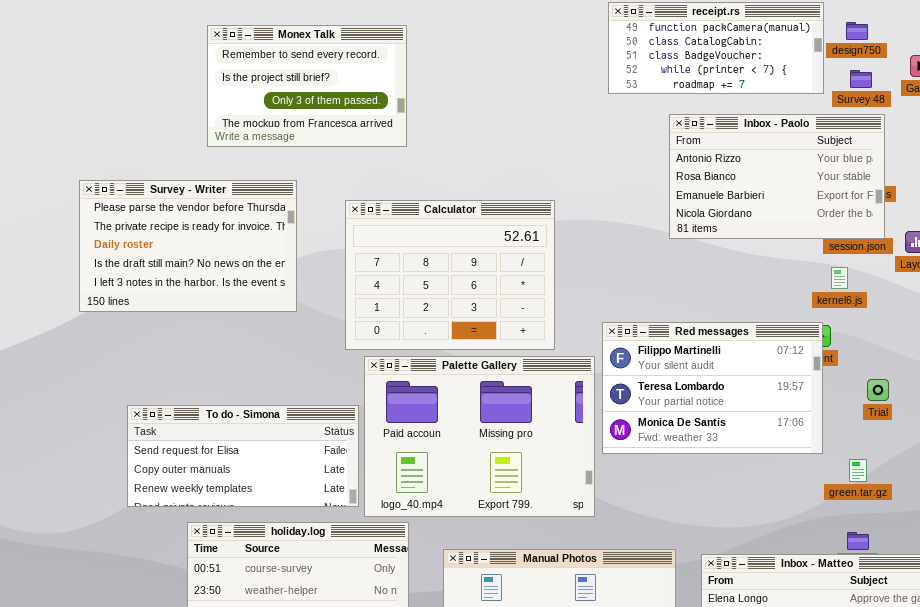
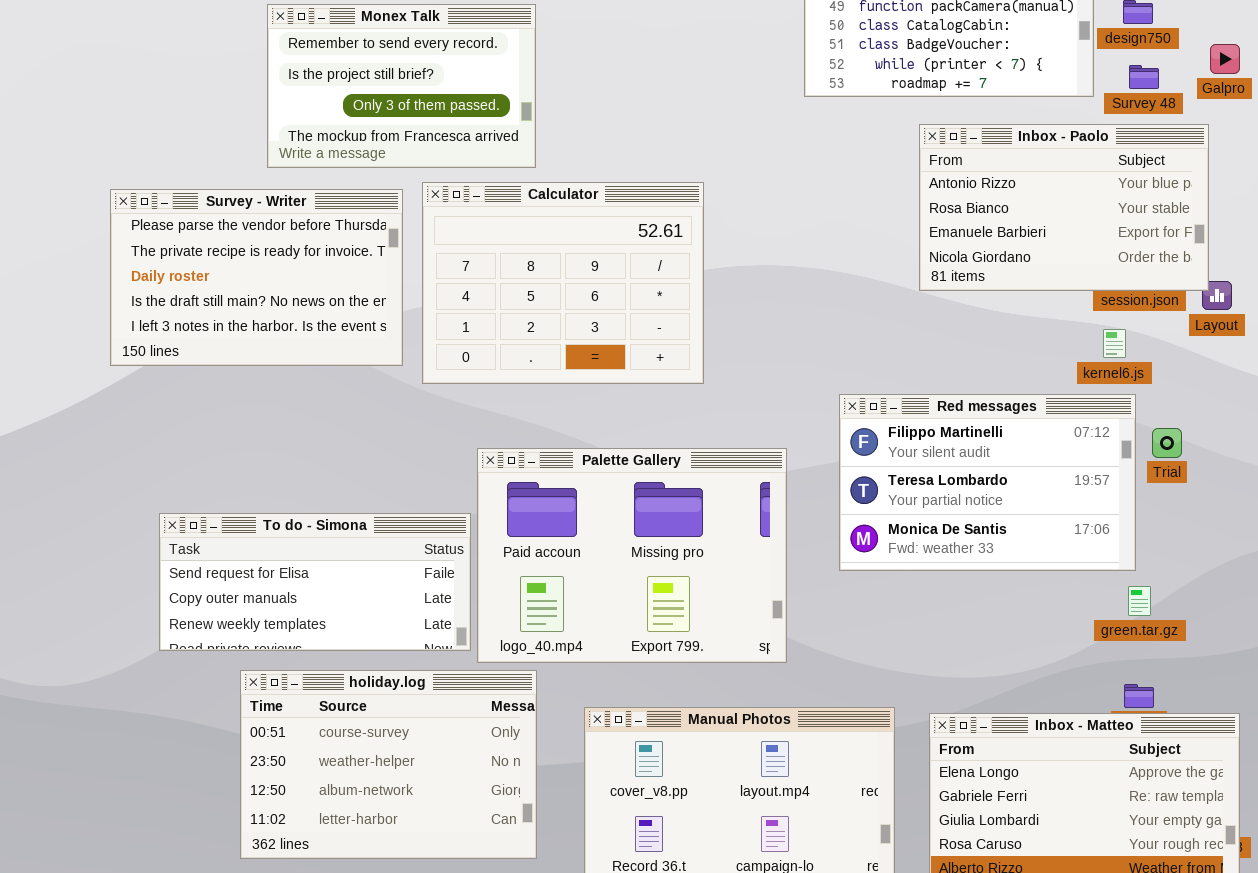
Inbox - Paolo: [669,114,885,239] -> [919,124,1209,291], moved
Survey - Writer: [79,180,297,312] -> [110,189,403,366], moved
Calculator: [345,200,555,350] -> [422,182,704,384], moved
Red messages: [602,322,823,454] -> [839,394,1136,571], moved
Trial: [867,379,889,401] -> [1152,428,1182,458], moved

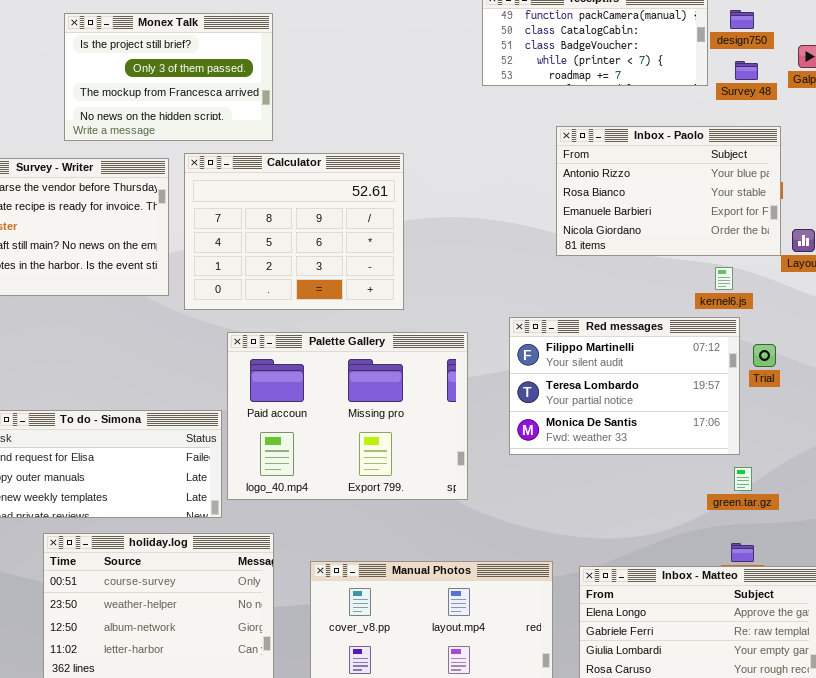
Monex Talk: [267,4,536,168] -> [64,13,273,141], scrolled down 1 row
Inbox - Paolo: [919,124,1209,291] -> [556,126,781,256], moved
Palette Gallery: [477,448,787,663] -> [227,332,468,500], moved

